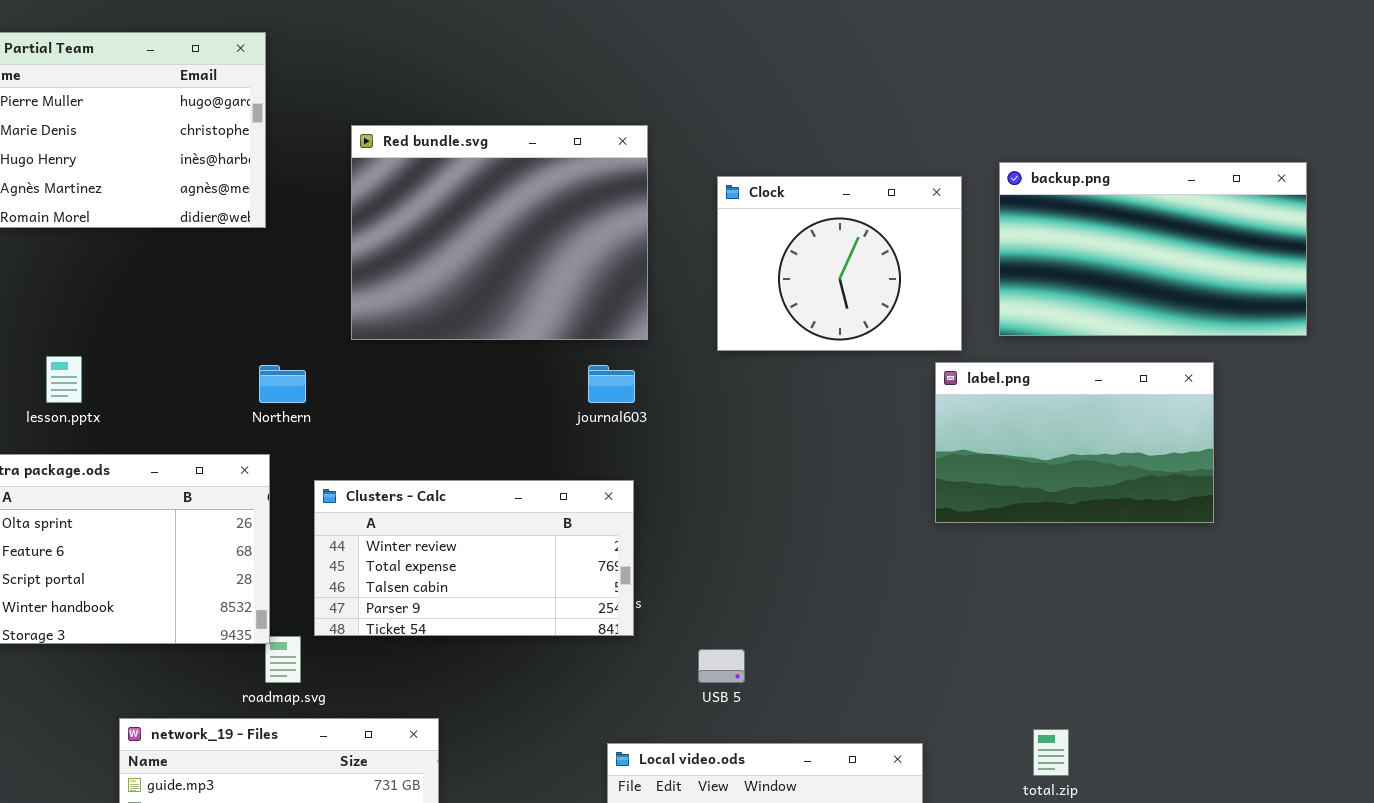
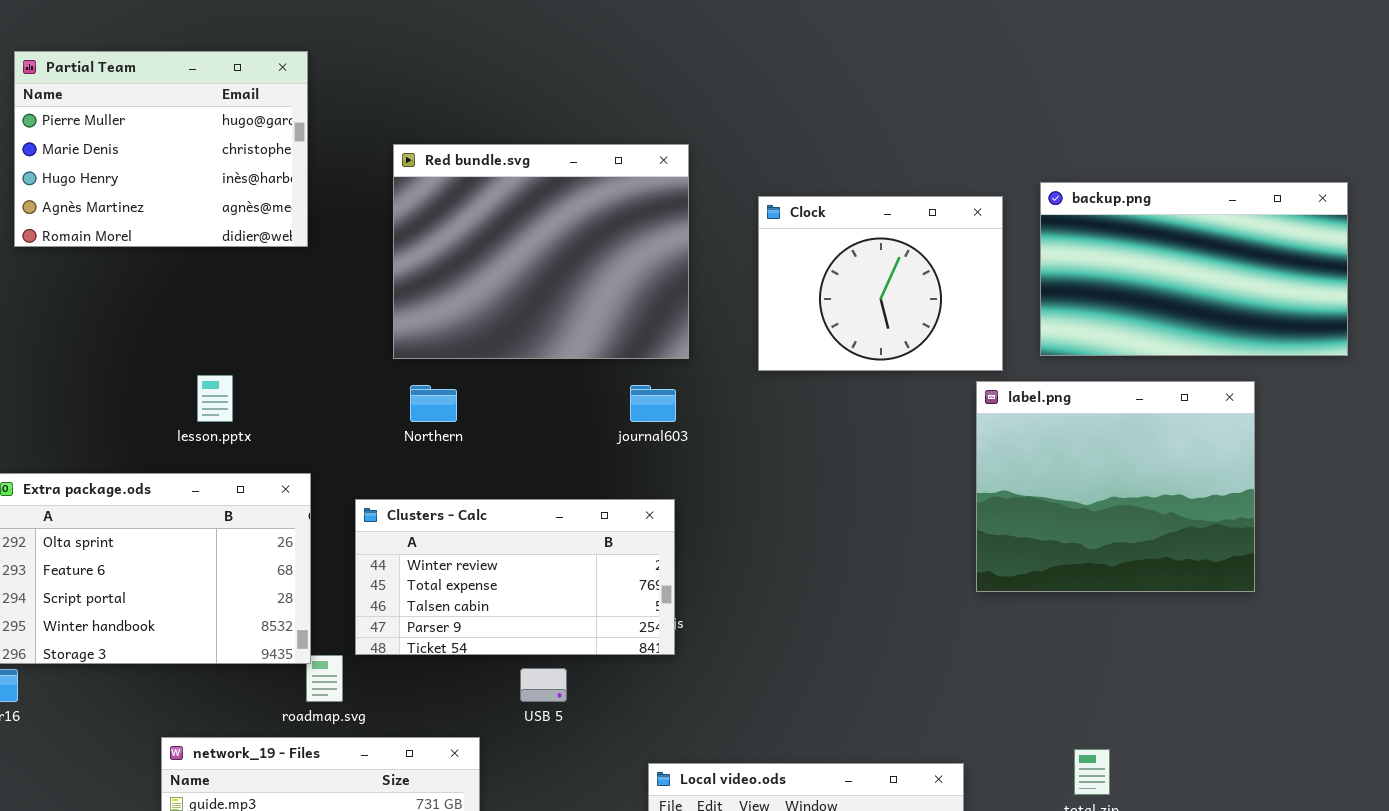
lesson.pptx: [46,356,82,403] -> [197,375,233,422], moved
label.png: [935,362,1214,523] -> [976,381,1255,592], resized
Northern: [259,365,306,403] -> [410,385,457,422], moved
USB 5: [698,649,745,683] -> [520,668,567,702], moved

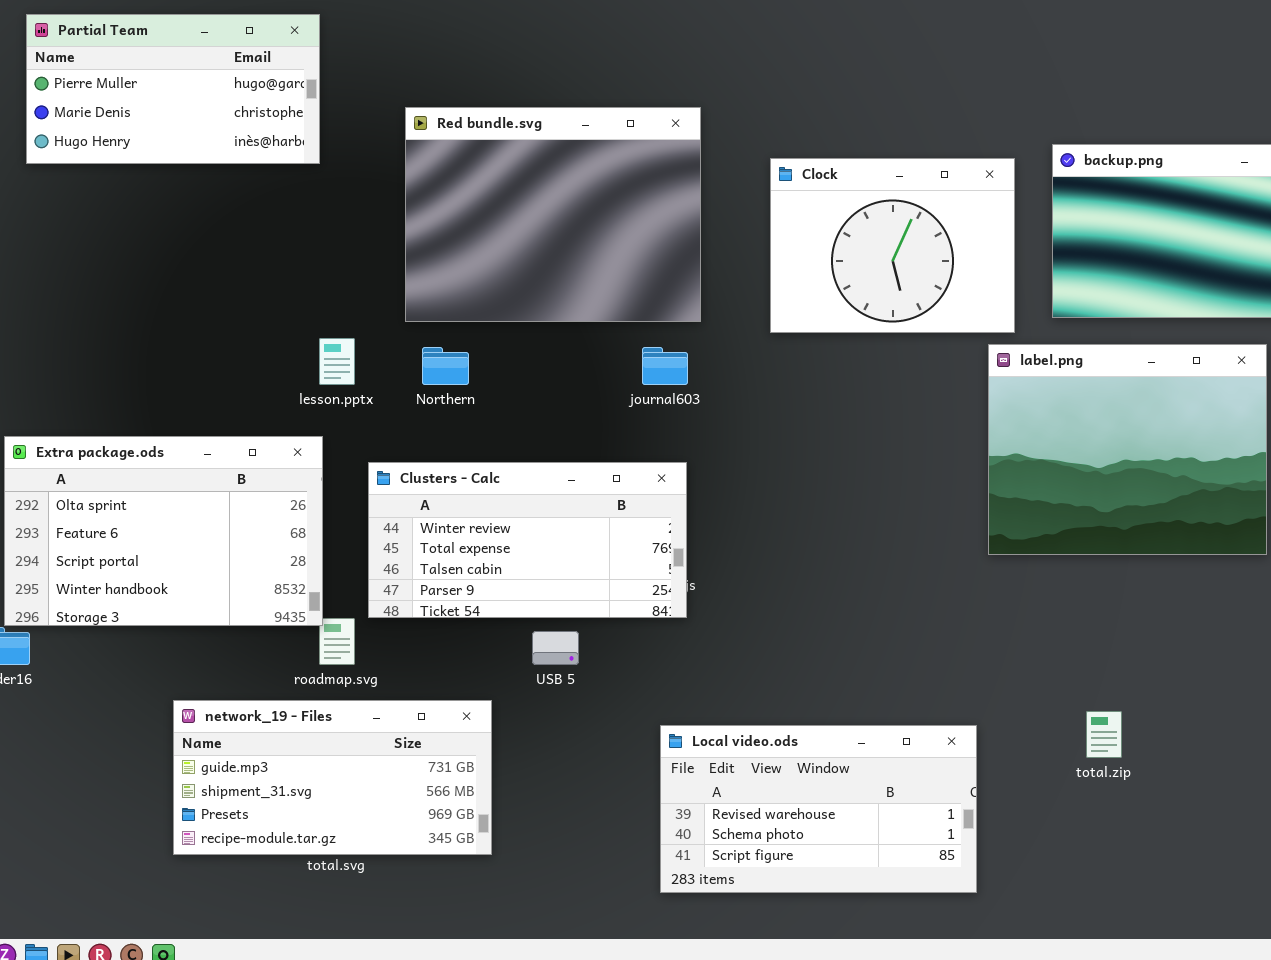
Partial Team: [14,51,308,247] -> [26,14,320,164], resized
lesson.pptx: [197,375,233,422] -> [319,338,355,385], moved

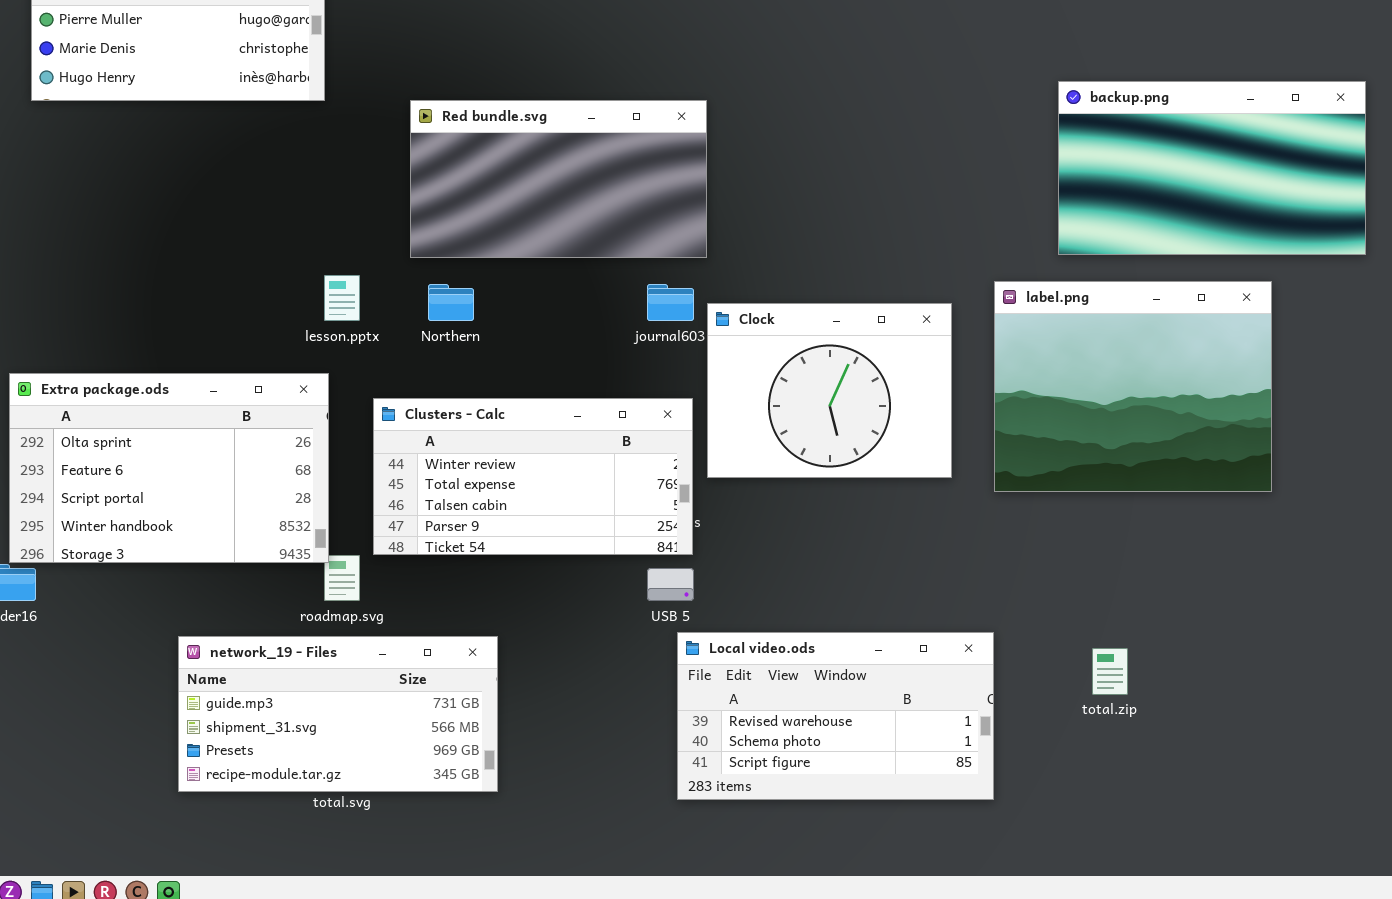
Red bundle.svg: [405,107,701,322] -> [410,100,707,258], resized
Clock: [770,158,1015,333] -> [707,303,952,478], moved
USB 5: [532,631,579,665] -> [647,568,694,601], moved
Local video.ods: [660,725,977,893] -> [677,632,994,800], moved

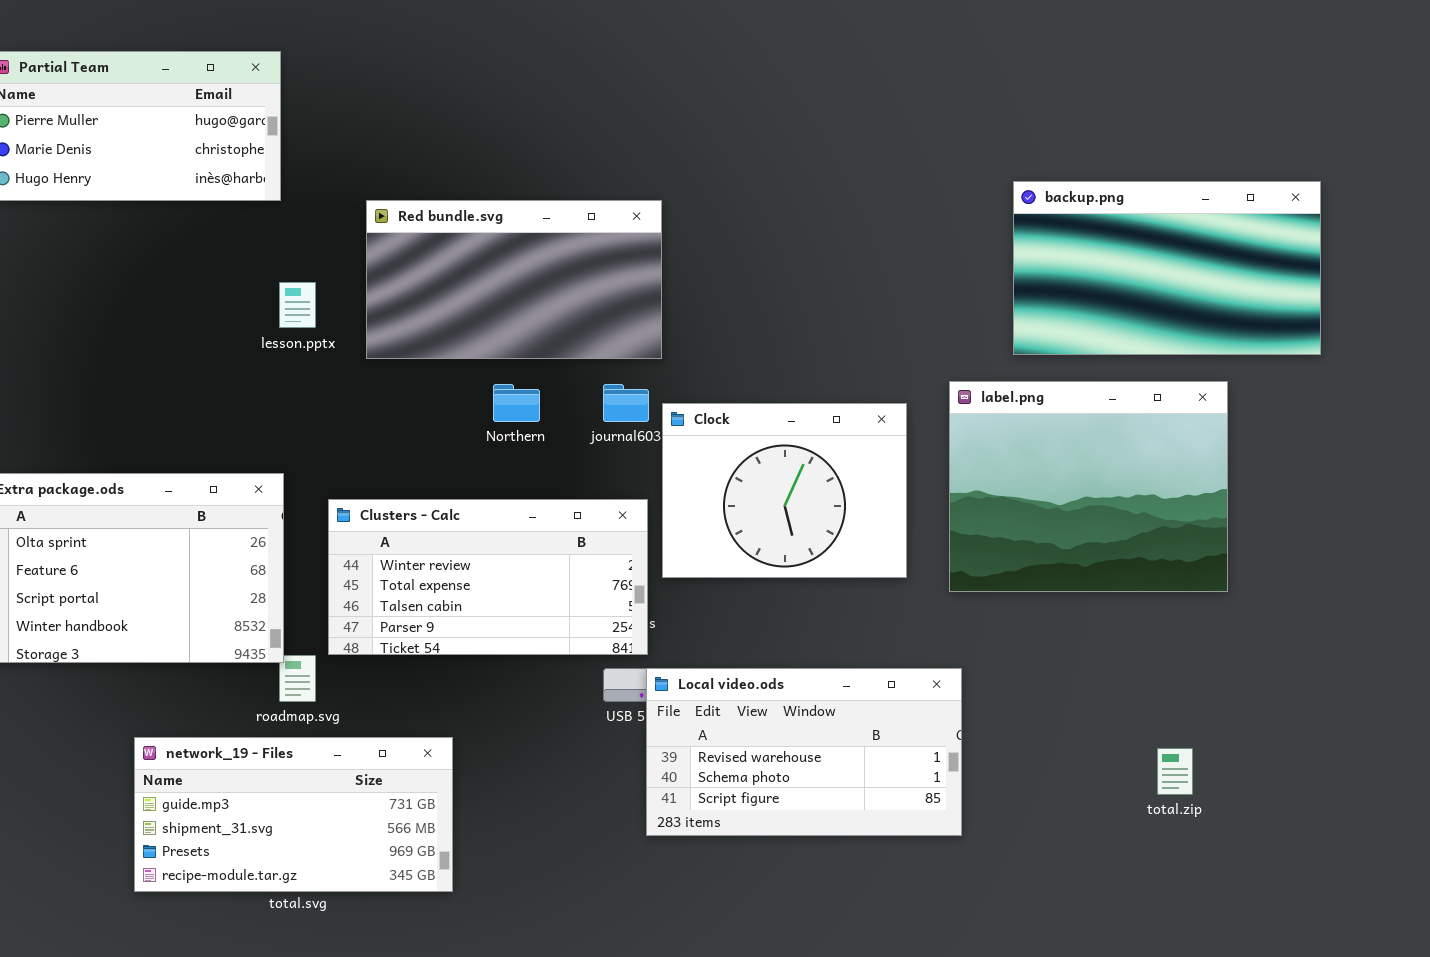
lesson.pptx: [324,275,360,321] -> [279,282,316,328], moved
Northern: [428,284,474,321] -> [493,384,540,422], moved
Local video.ods: [677,632,994,800] -> [646,668,962,836], moved
total.zip: [1092,648,1128,695] -> [1157,748,1193,795], moved

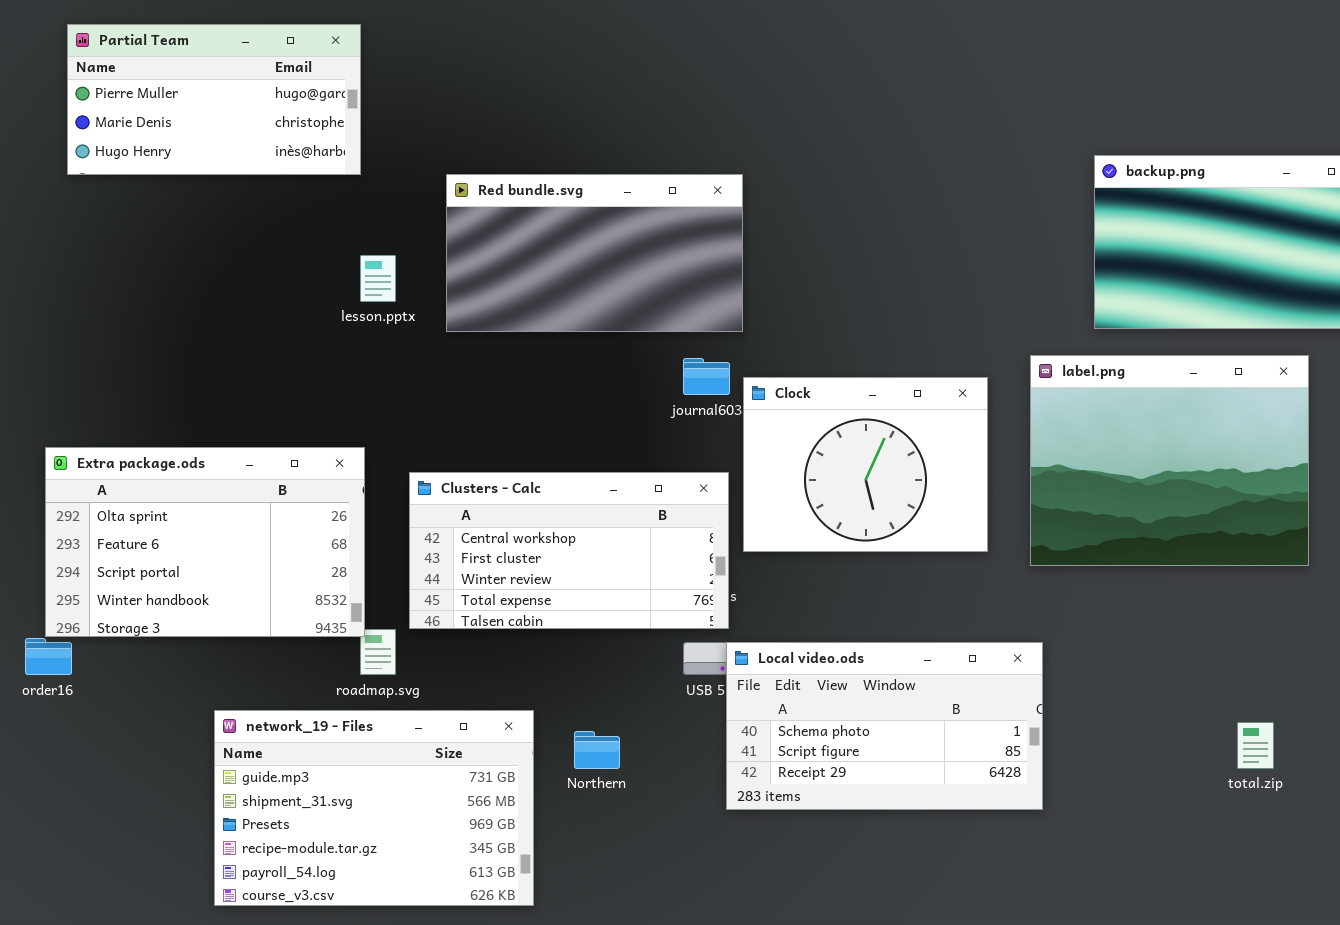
Northern: [493,384,540,422] -> [574,731,620,769], moved
Clusters - Calc: [328,499,648,655] -> [409,472,729,629], scrolled up 2 rows
Local video.ods: [646,668,962,836] -> [726,642,1043,810], scrolled down 1 row
network_19 - Files: [134,737,453,892] -> [214,710,534,906], resized

